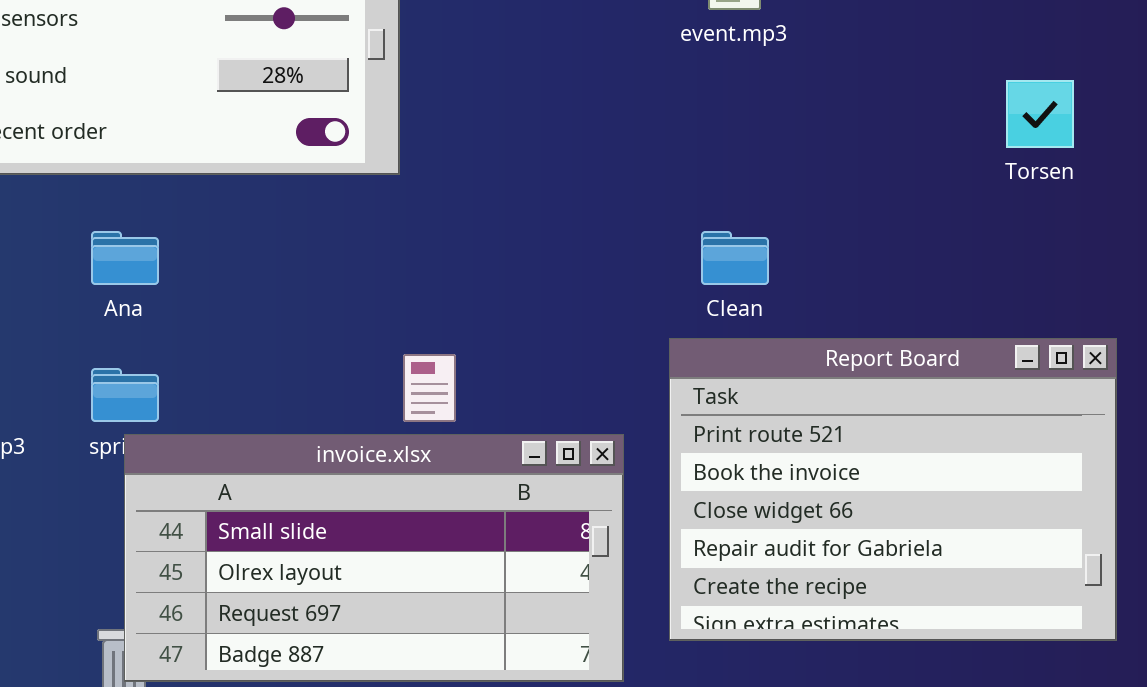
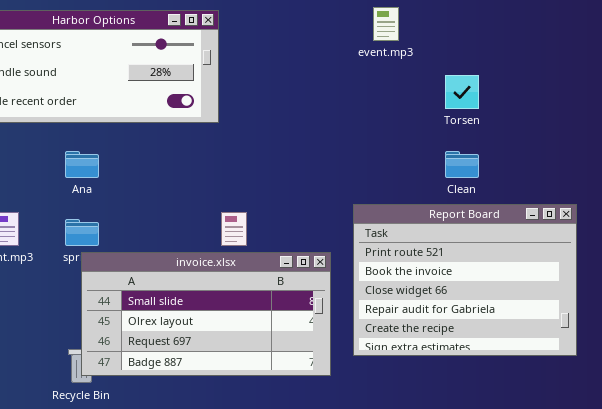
Torsen: [1006,80,1074,148] -> [445,75,479,109], moved
Clean: [701,231,769,285] -> [445,151,479,178], moved

